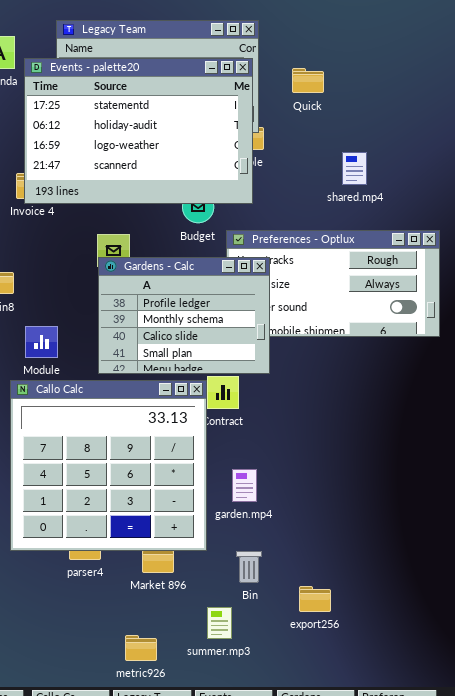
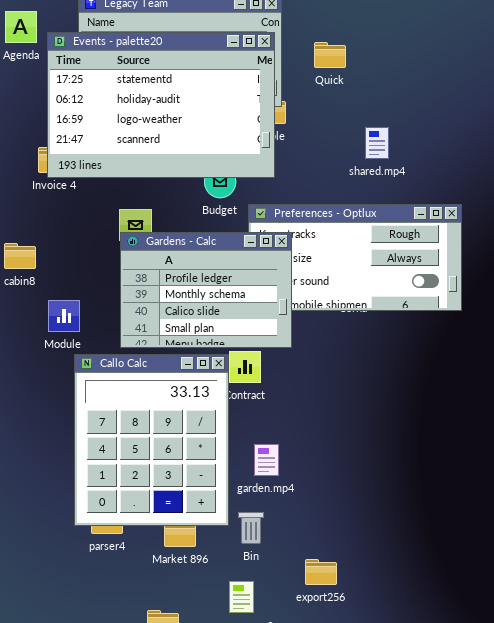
Callo Calc: [10,380,207,551] -> [74,354,229,526], resized
Bin: [236,551,262,583] -> [238,512,264,544], moved
export256: [299,586,331,612] -> [305,559,337,585], moved

